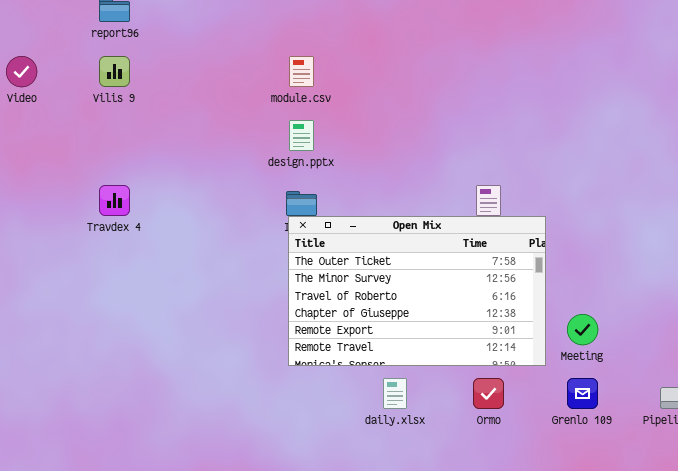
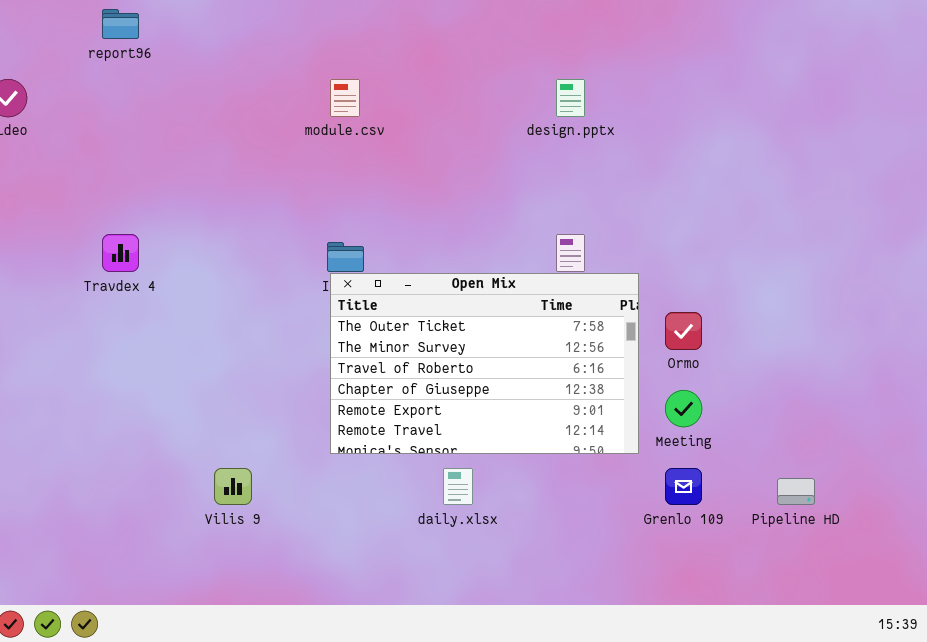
Vilis 9: [99,56,130,87] -> [214,468,252,505], moved
design.pptx: [289,120,314,151] -> [556,79,585,117], moved
Ormo: [473,378,504,409] -> [665,312,702,350], moved

